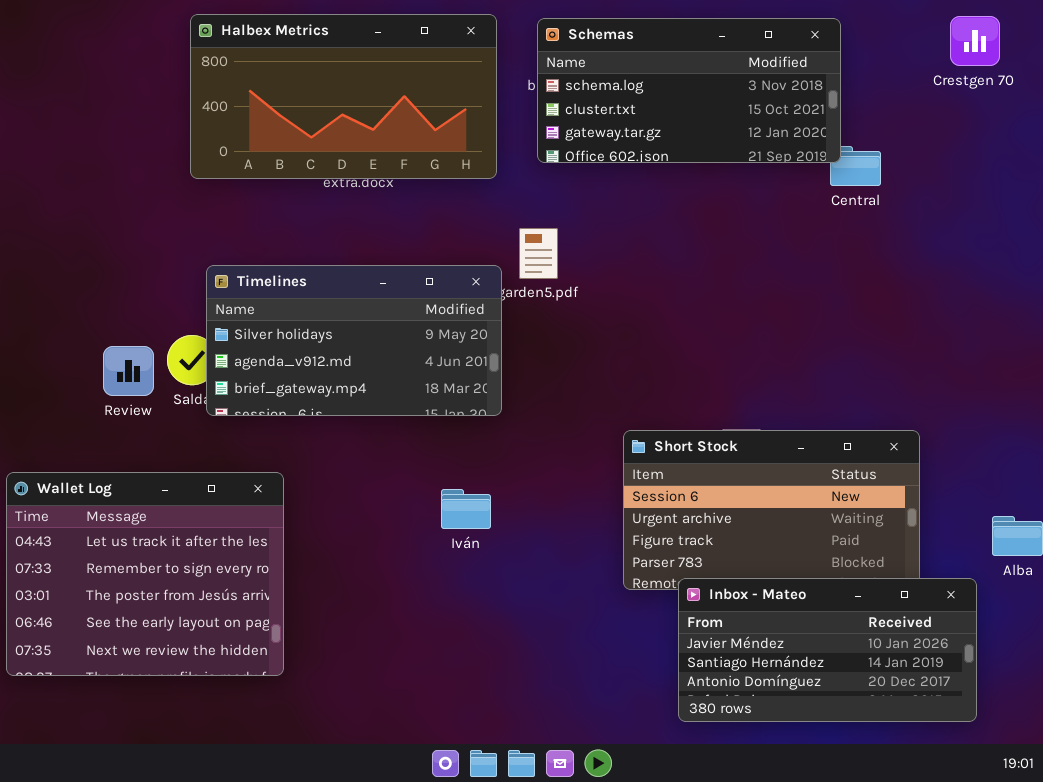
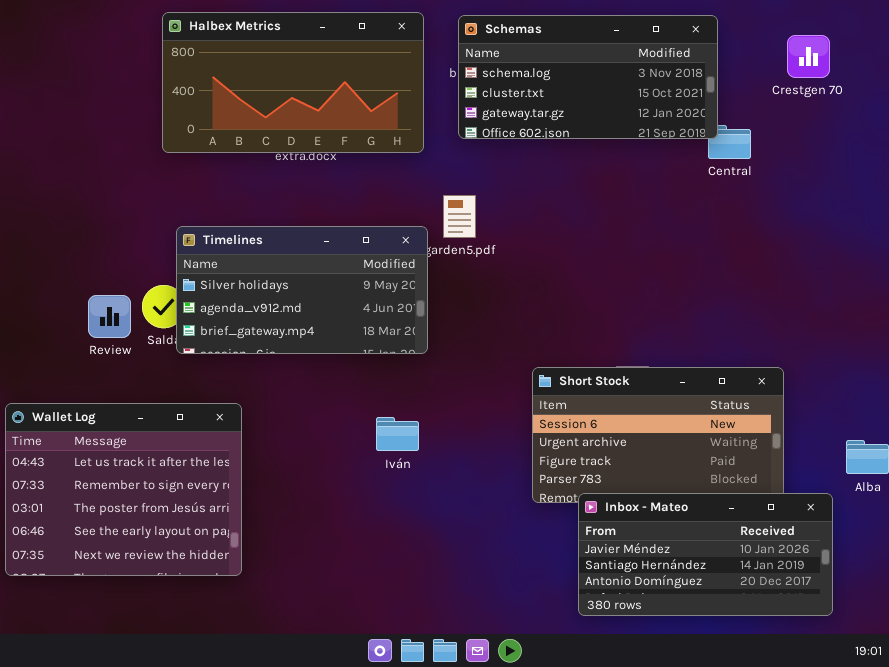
Crestgen 70: [950,16,1000,66] -> [787,35,830,78], moved

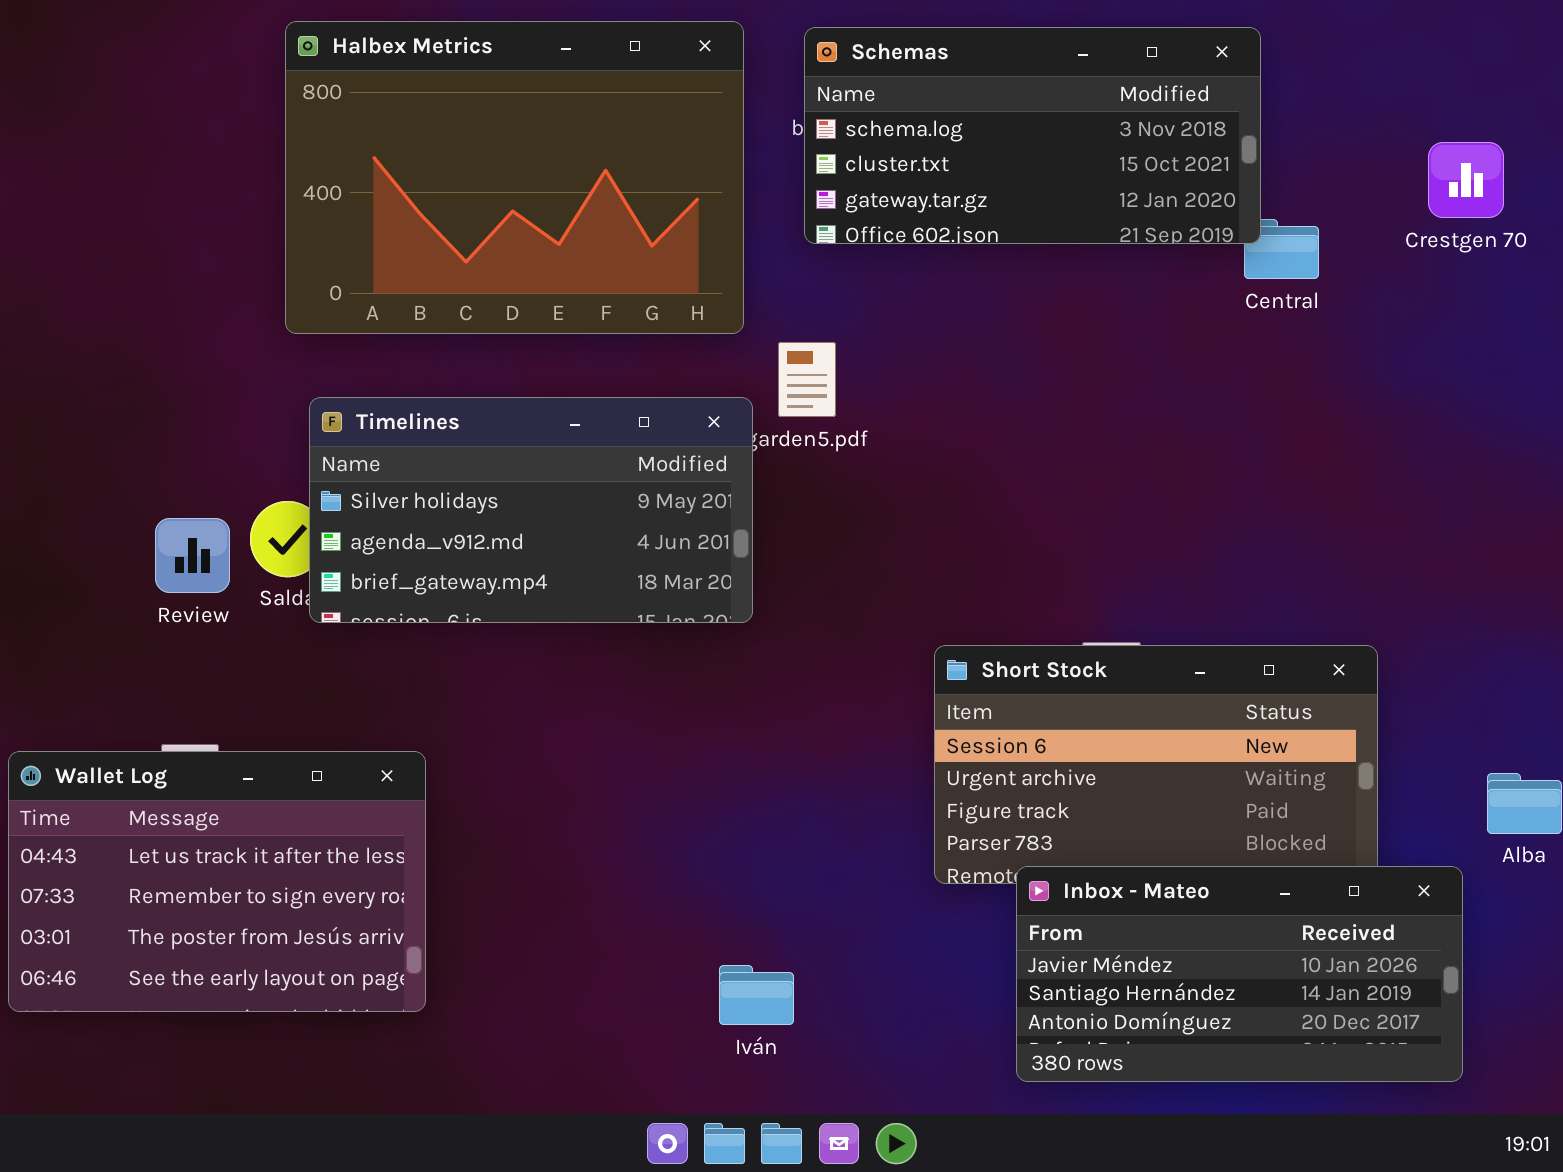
Halbex Metrics: [162,12,424,153] -> [285,21,744,334], resized
Crestgen 70: [787,35,830,78] -> [1428,142,1504,218], moved
Wallet Log: [5,403,242,576] -> [8,751,426,1012], resized
Iván: [376,417,419,451] -> [719,965,794,1025], moved

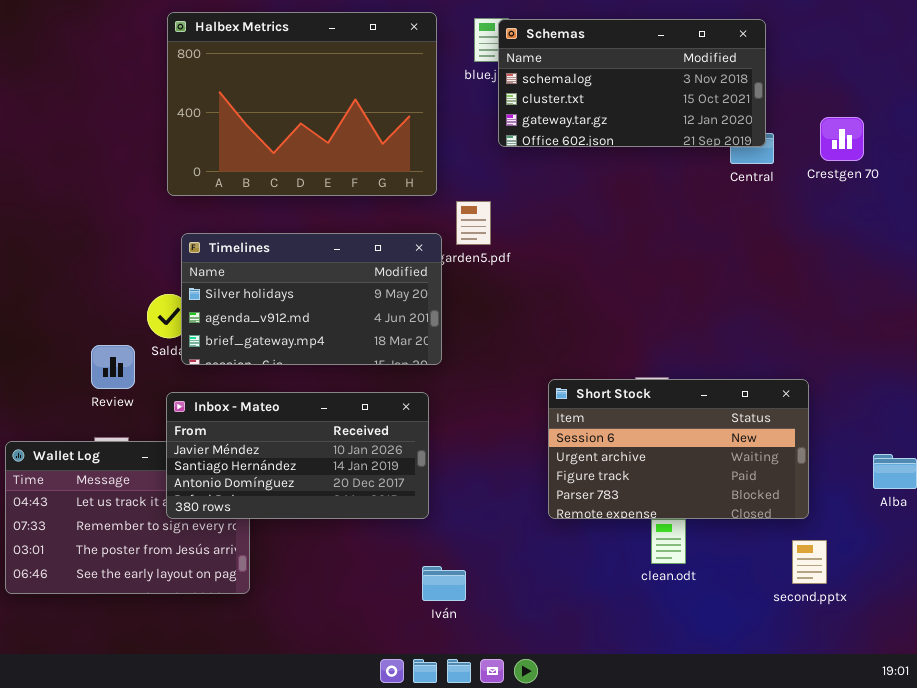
Schemas: [804,27,1261,244] -> [498,19,766,147], moved
Crestgen 70: [1428,142,1504,218] -> [820,117,864,161], moved
Review: [155,518,230,593] -> [91,345,135,389], moved
Inbox - Mateo: [1016,866,1463,1082] -> [166,392,429,519], moved

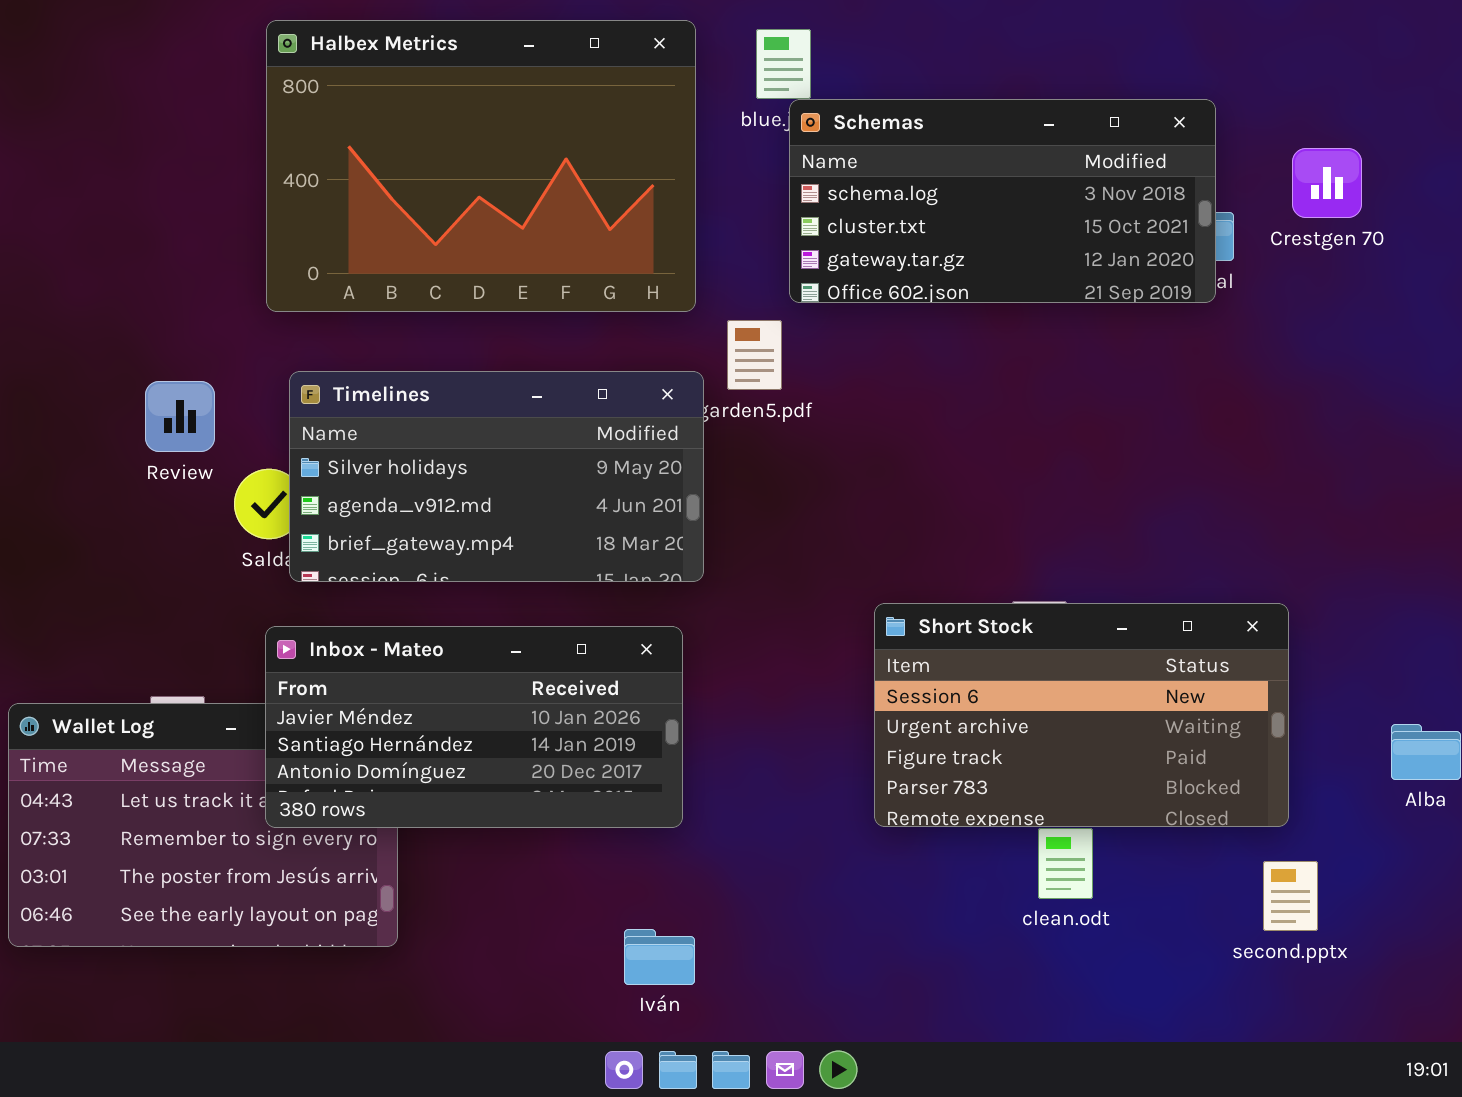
Schemas: [498,19,766,147] -> [789,99,1216,303], moved
Crestgen 70: [820,117,864,161] -> [1292,148,1362,218], moved
Review: [91,345,135,389] -> [145,381,215,452], moved
Iván: [422,566,466,601] -> [624,929,695,985], moved

